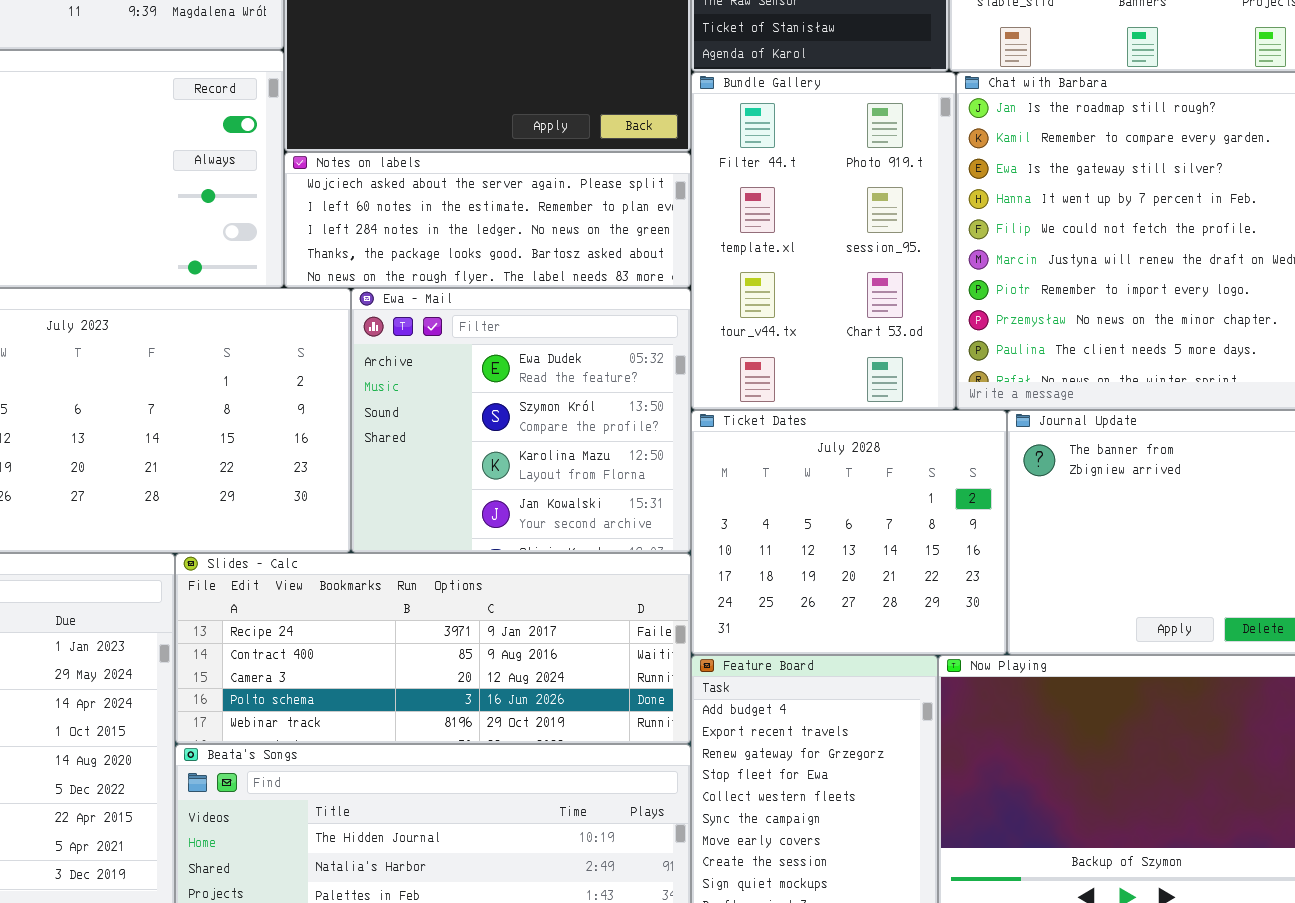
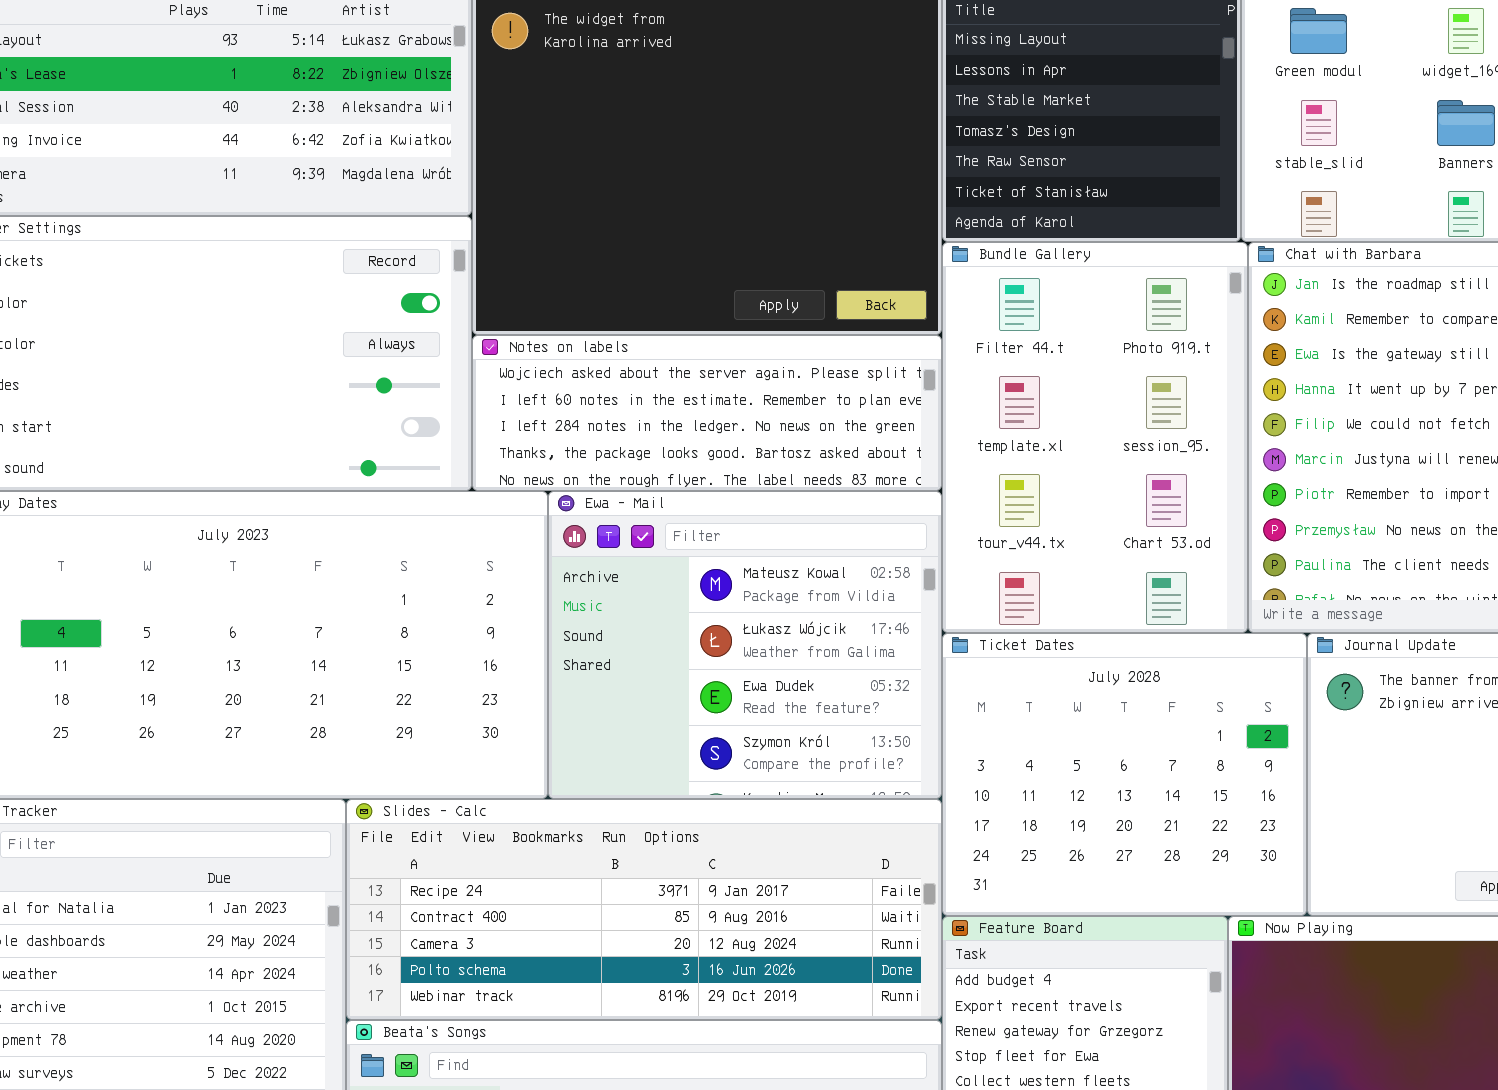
Ewa - Mail: [351,288,691,553] -> [548,491,942,799], scrolled up 2 rows

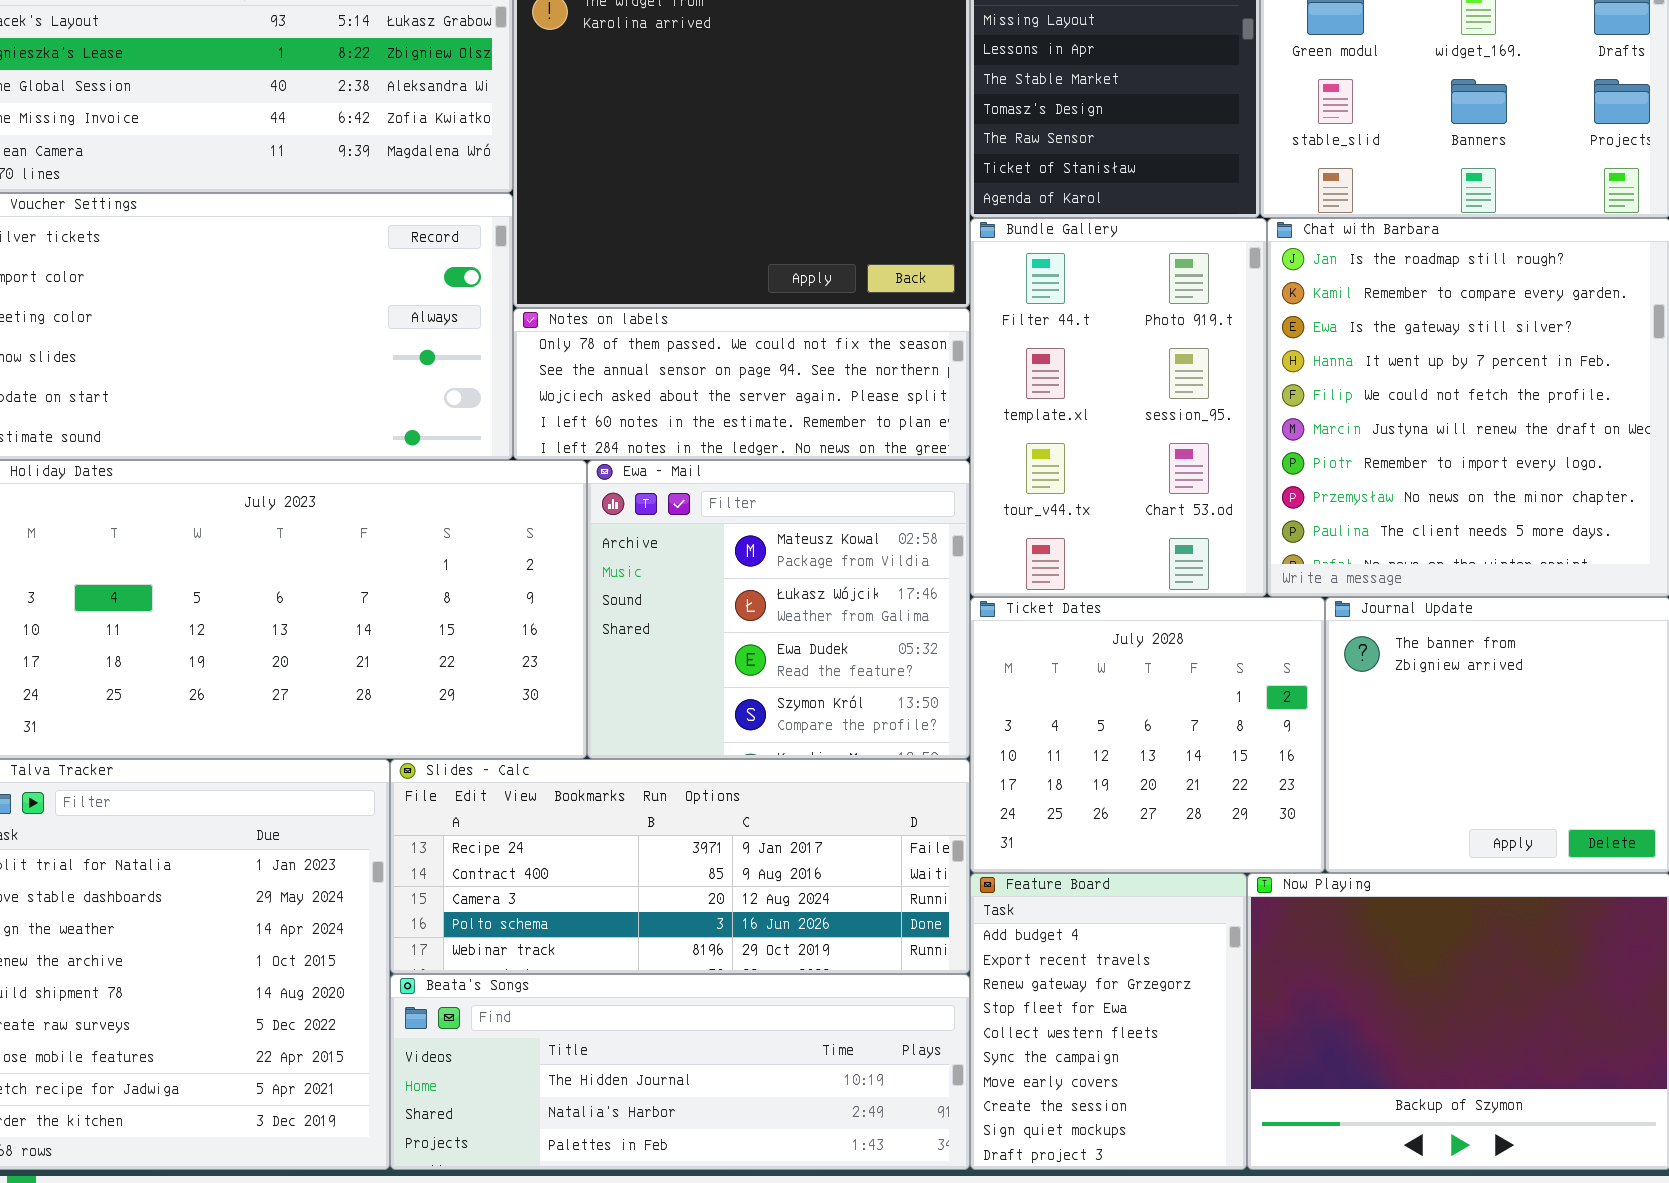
Notes on labels: [472,335,942,491] -> [513,308,970,460], scrolled up 2 rows

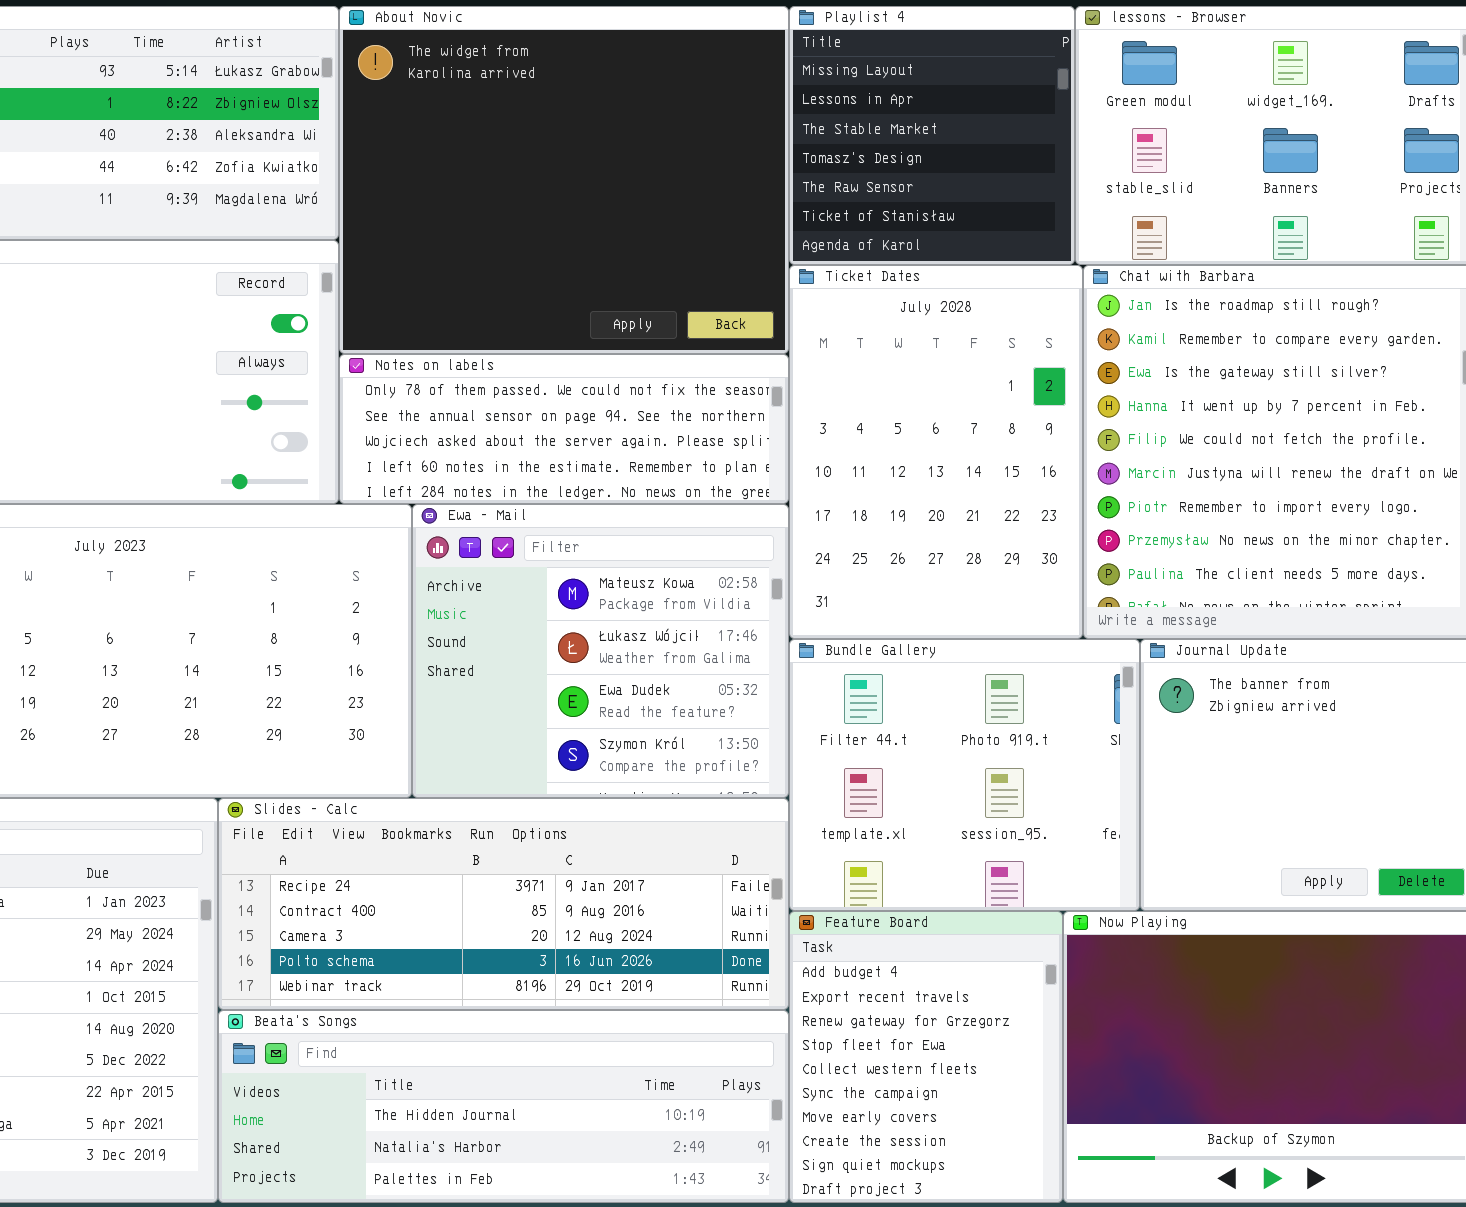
Bundle Gallery: [970,218,1267,597] -> [789,639,1140,911], moved, resized
Ticket Dates: [970,597,1325,873] -> [789,265,1083,639], moved, resized

